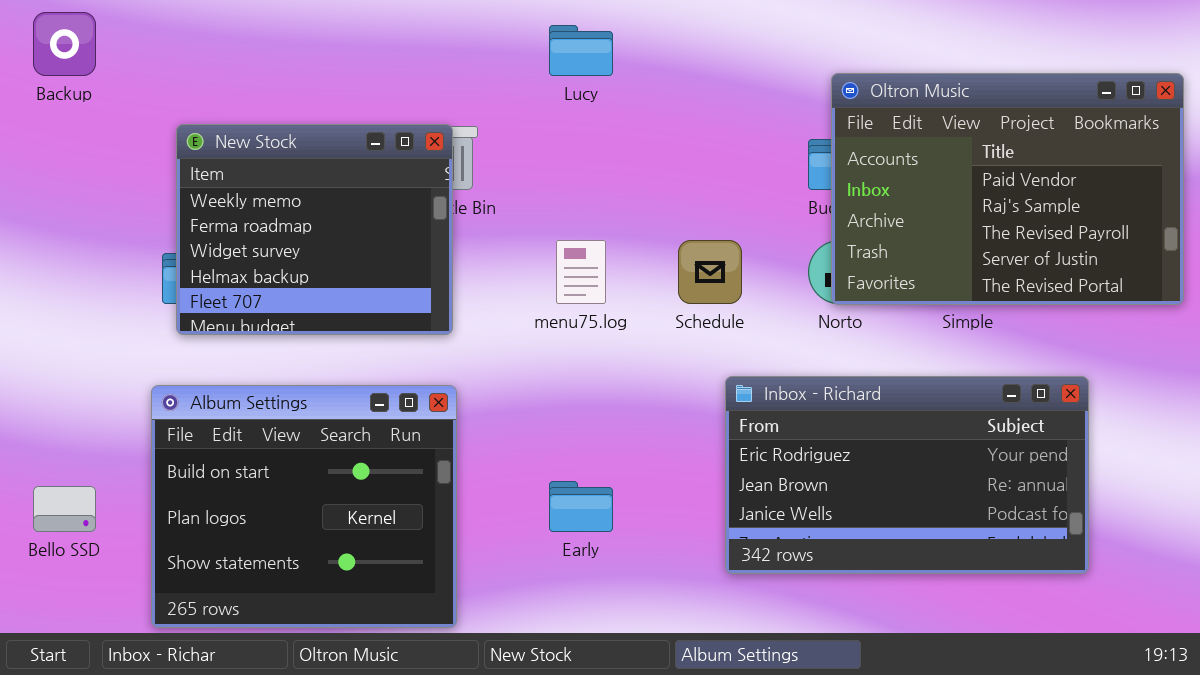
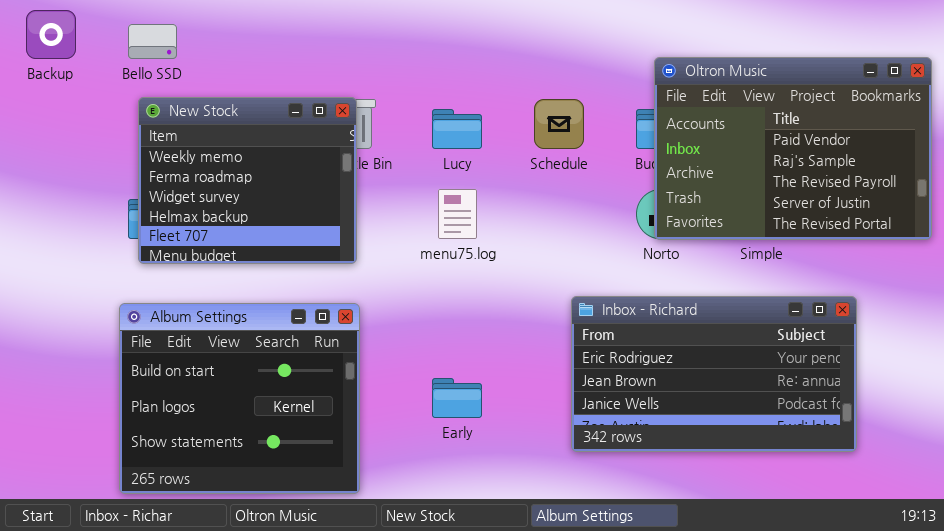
Lucy: [549,25,613,76] -> [432,109,482,149], moved
Schedule: [678,240,742,304] -> [534,99,584,149], moved
Bello SSD: [33,486,96,532] -> [128,24,177,59], moved

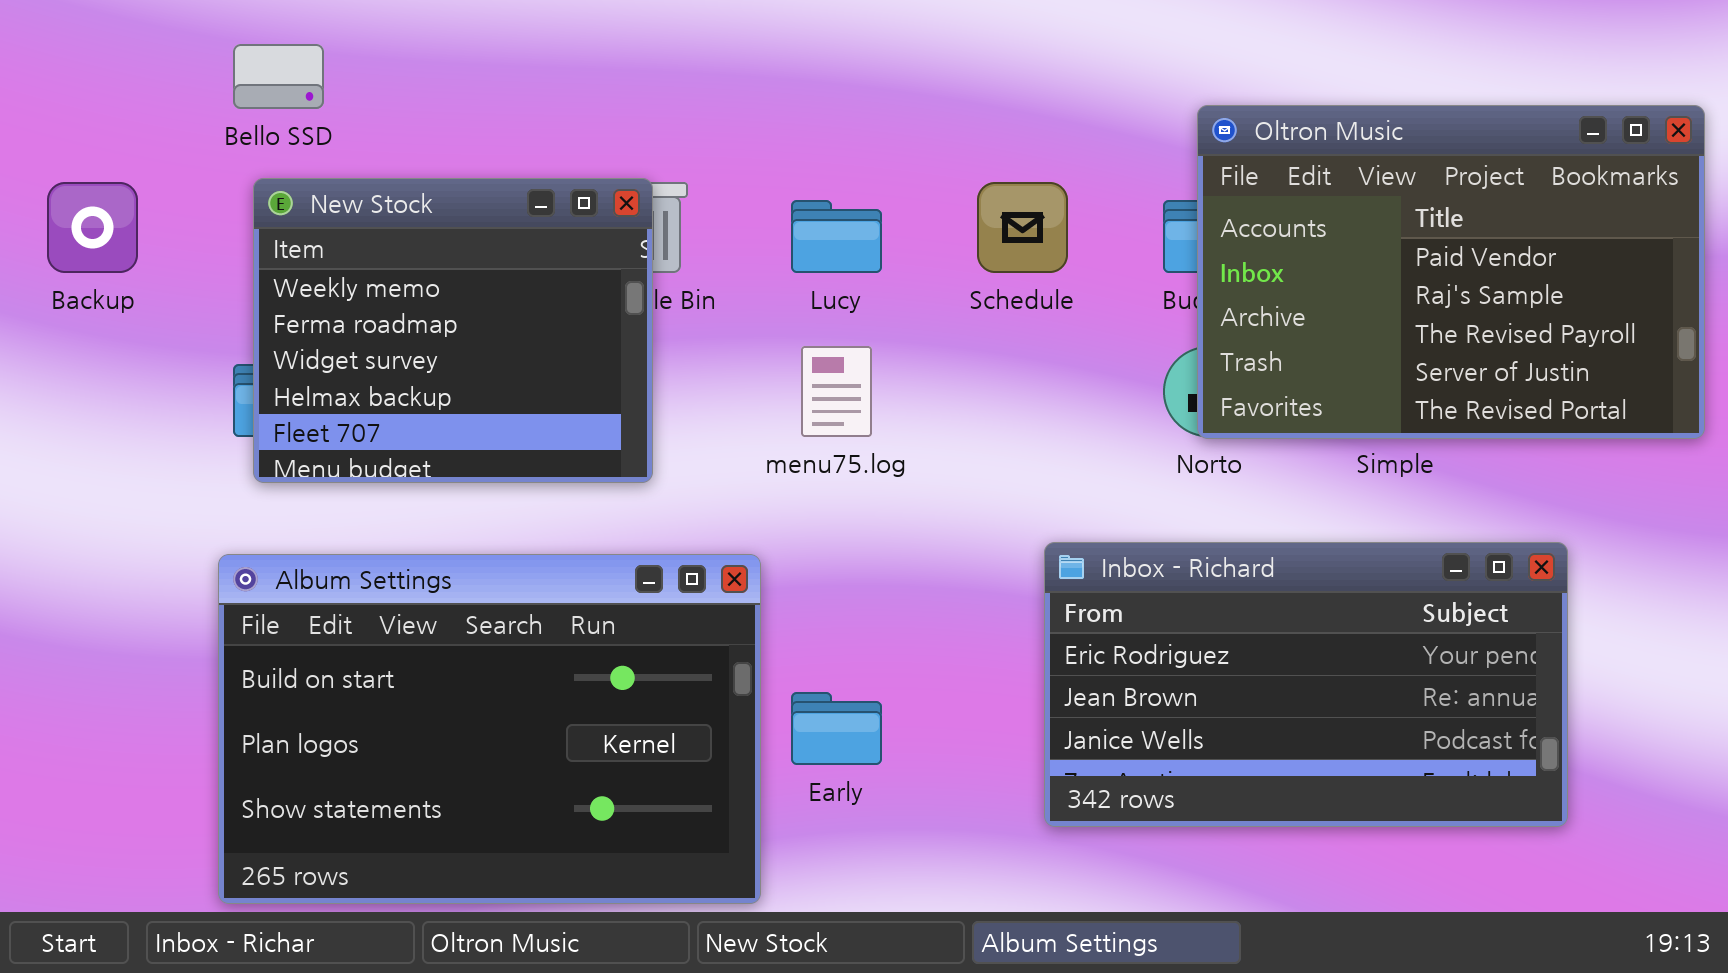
Backup: [26,10,76,59] -> [47,182,138,273], moved
Album Settings: [119,303,360,494] -> [218,554,761,904], resized

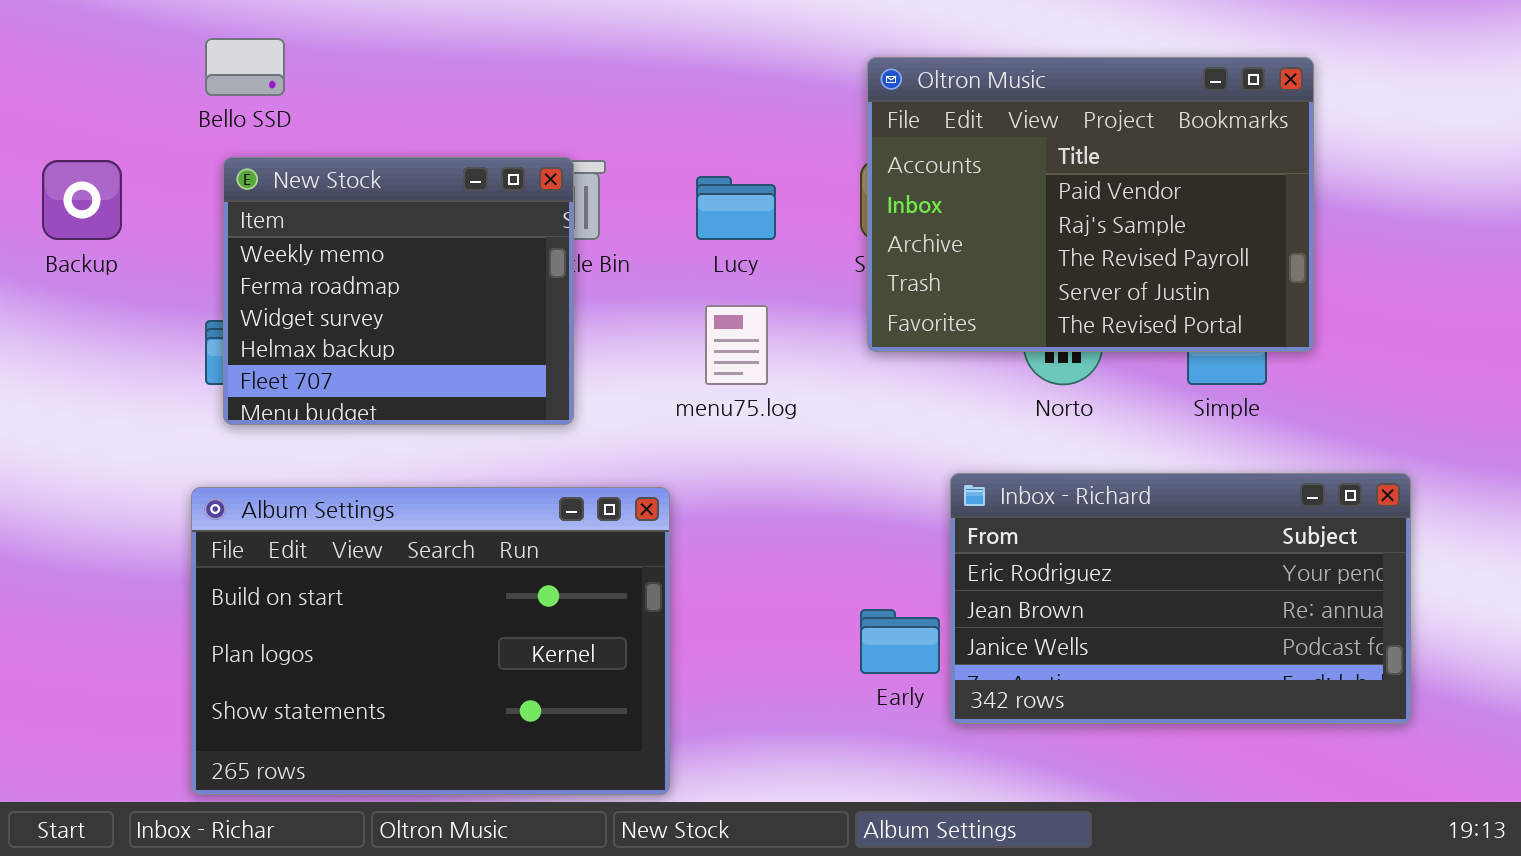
Oltron Music: [1197,105,1705,439] -> [867,57,1314,352], moved
Inbox - Richard: [1044,542,1568,827] -> [950,473,1411,724], moved
Early: [791,692,882,765] -> [860,609,940,674], moved

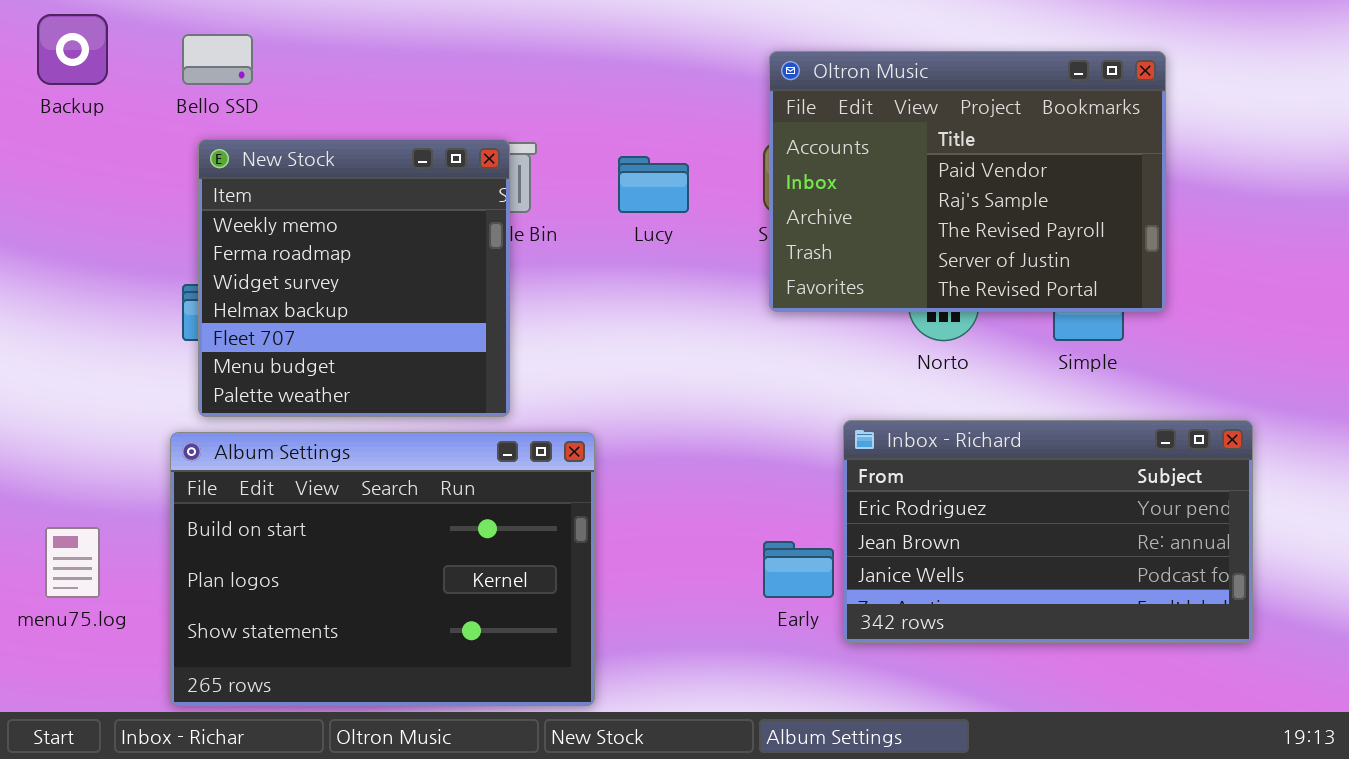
New Stock: [223,157,574,425] -> [198,139,510,417], resized
Backup: [42,160,122,240] -> [37,14,108,85], moved
menu75.log: [705,305,768,385] -> [45,527,100,598], moved

